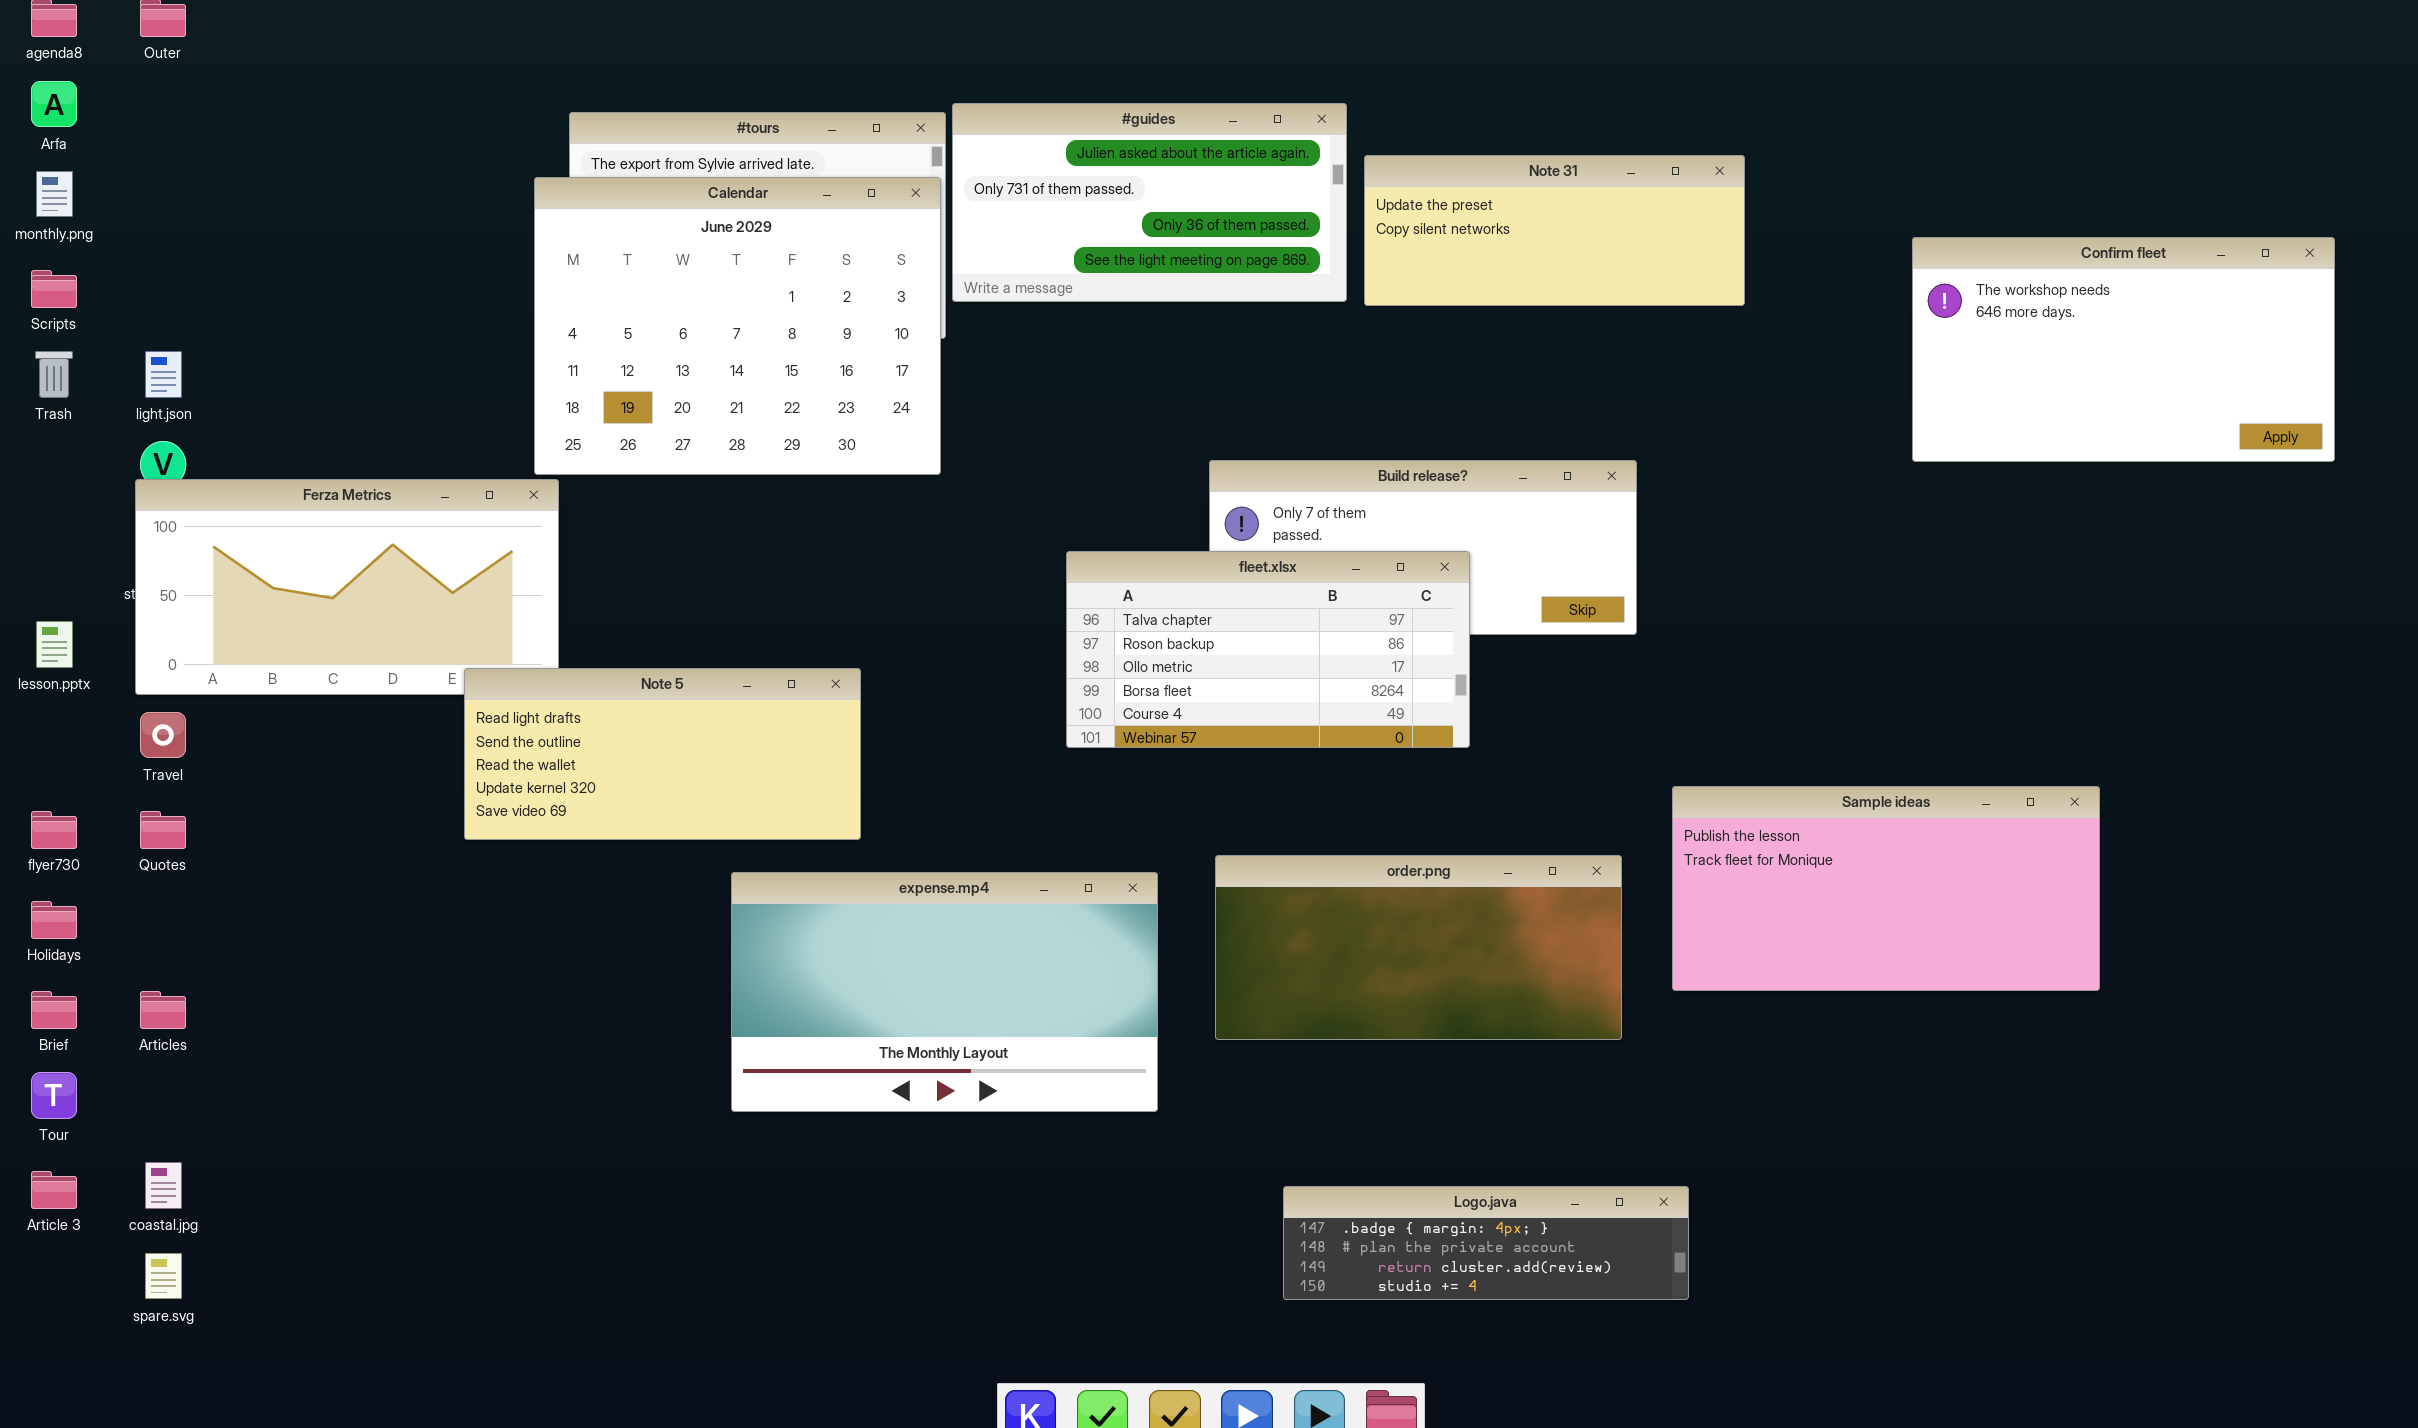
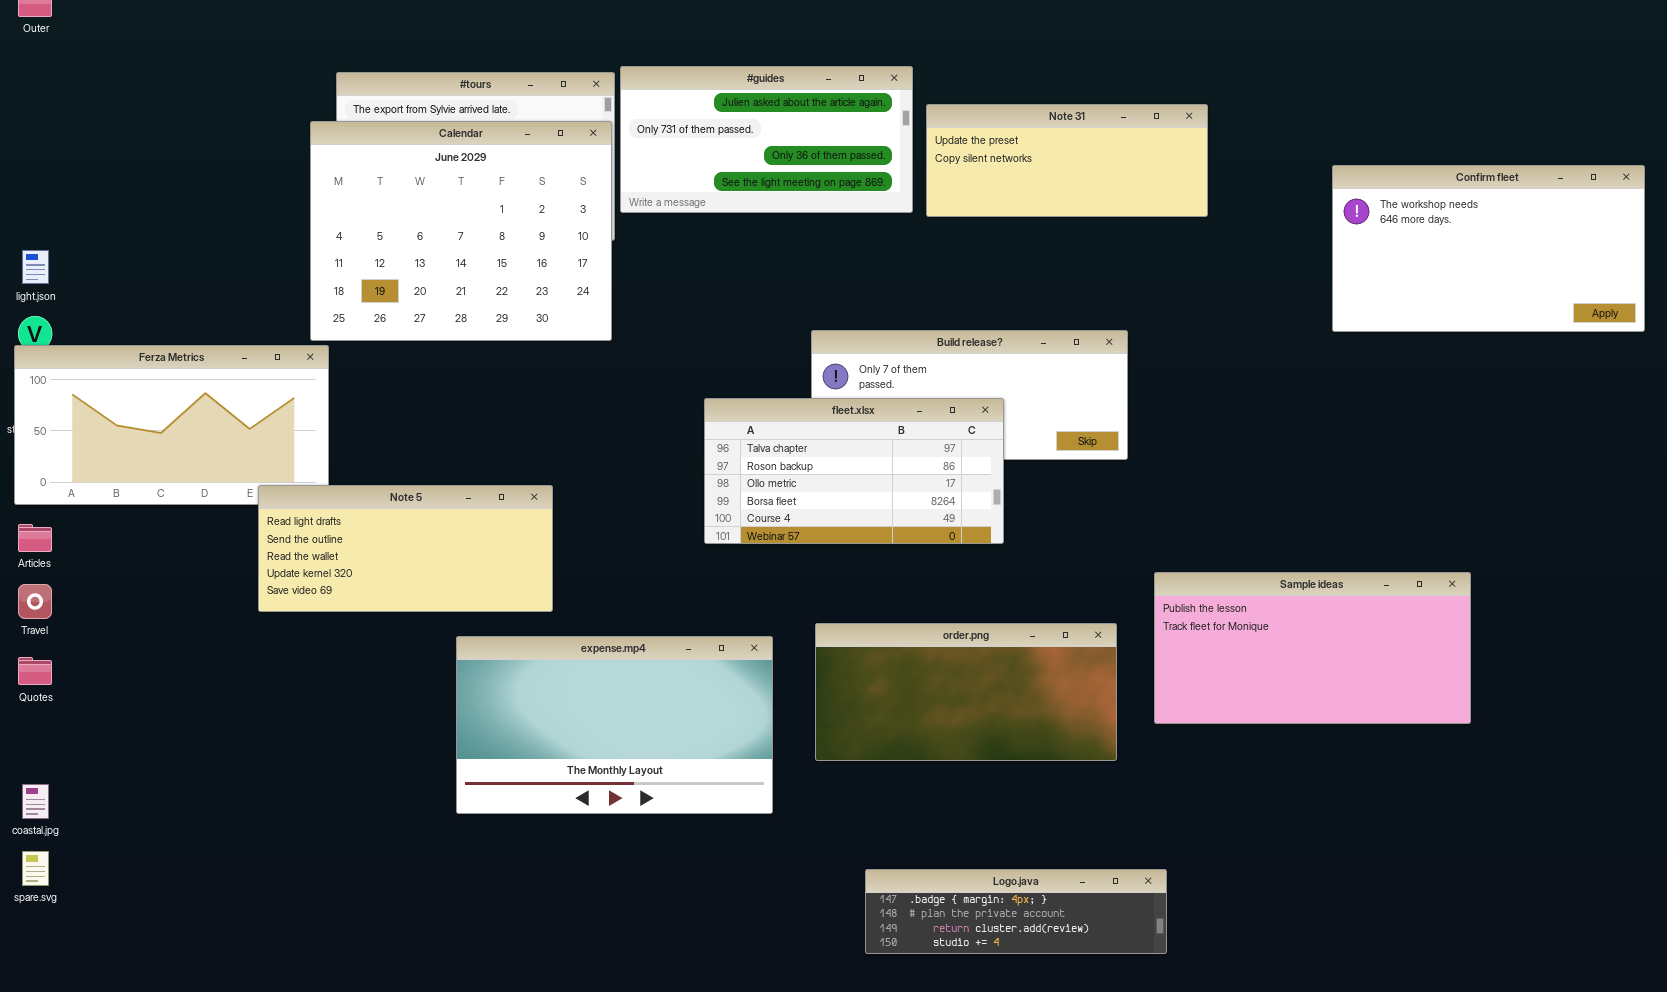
Travel: [140,712,186,758] -> [18,584,52,619], moved
Quotes: [140,811,186,849] -> [18,657,52,685], moved
Articles: [140,991,186,1029] -> [18,524,52,552], moved
coastal.jpg: [145,1162,182,1209] -> [22,784,49,819], moved
spare.svg: [145,1253,182,1299] -> [22,851,49,886], moved

